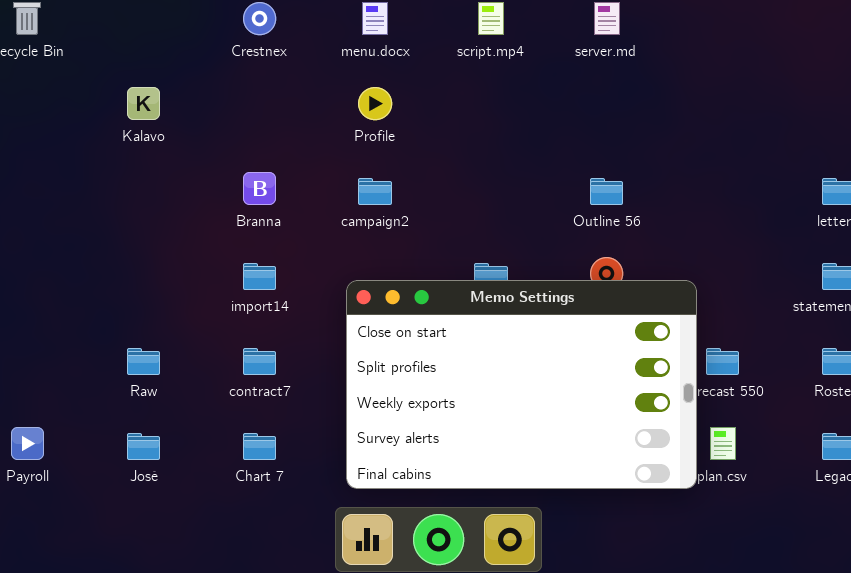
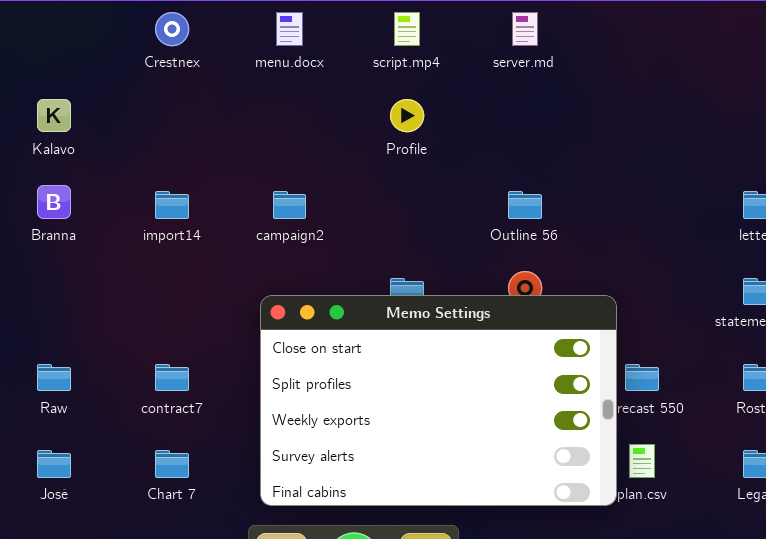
Profile: [358,87,392,120] -> [390,99,424,132], moved
Branna: [243,172,276,205] -> [37,185,71,219], moved
import14: [243,263,276,290] -> [155,191,189,219], moved

